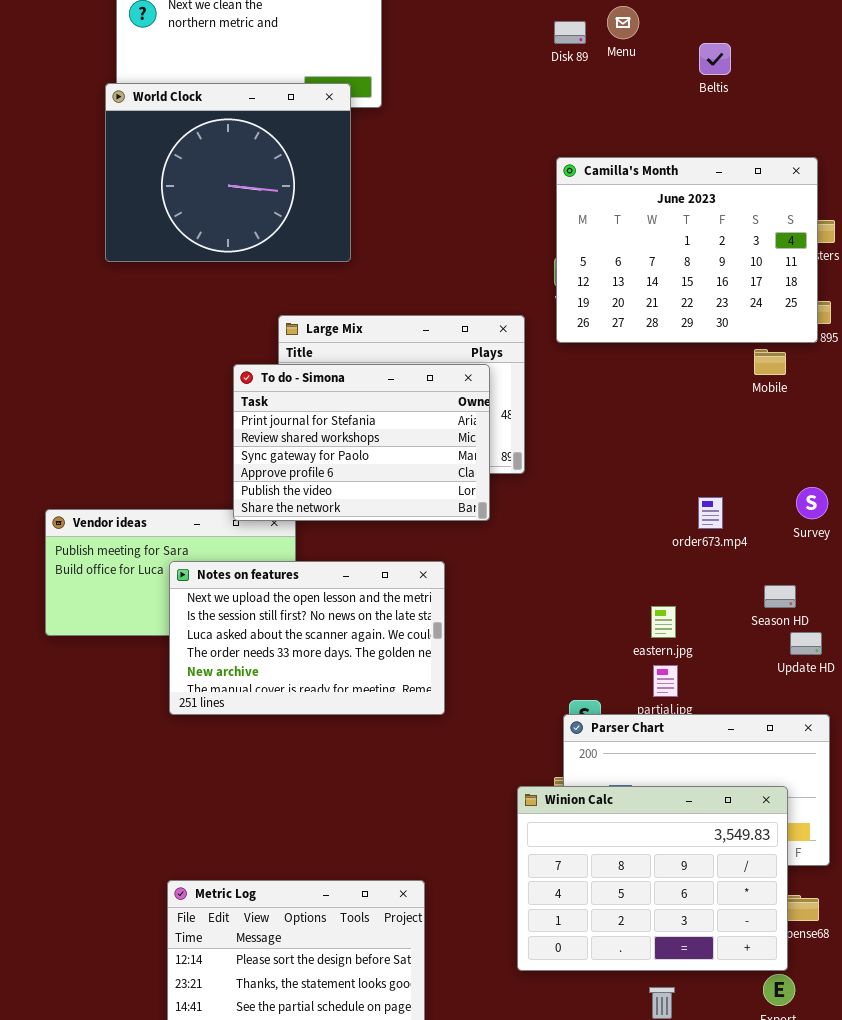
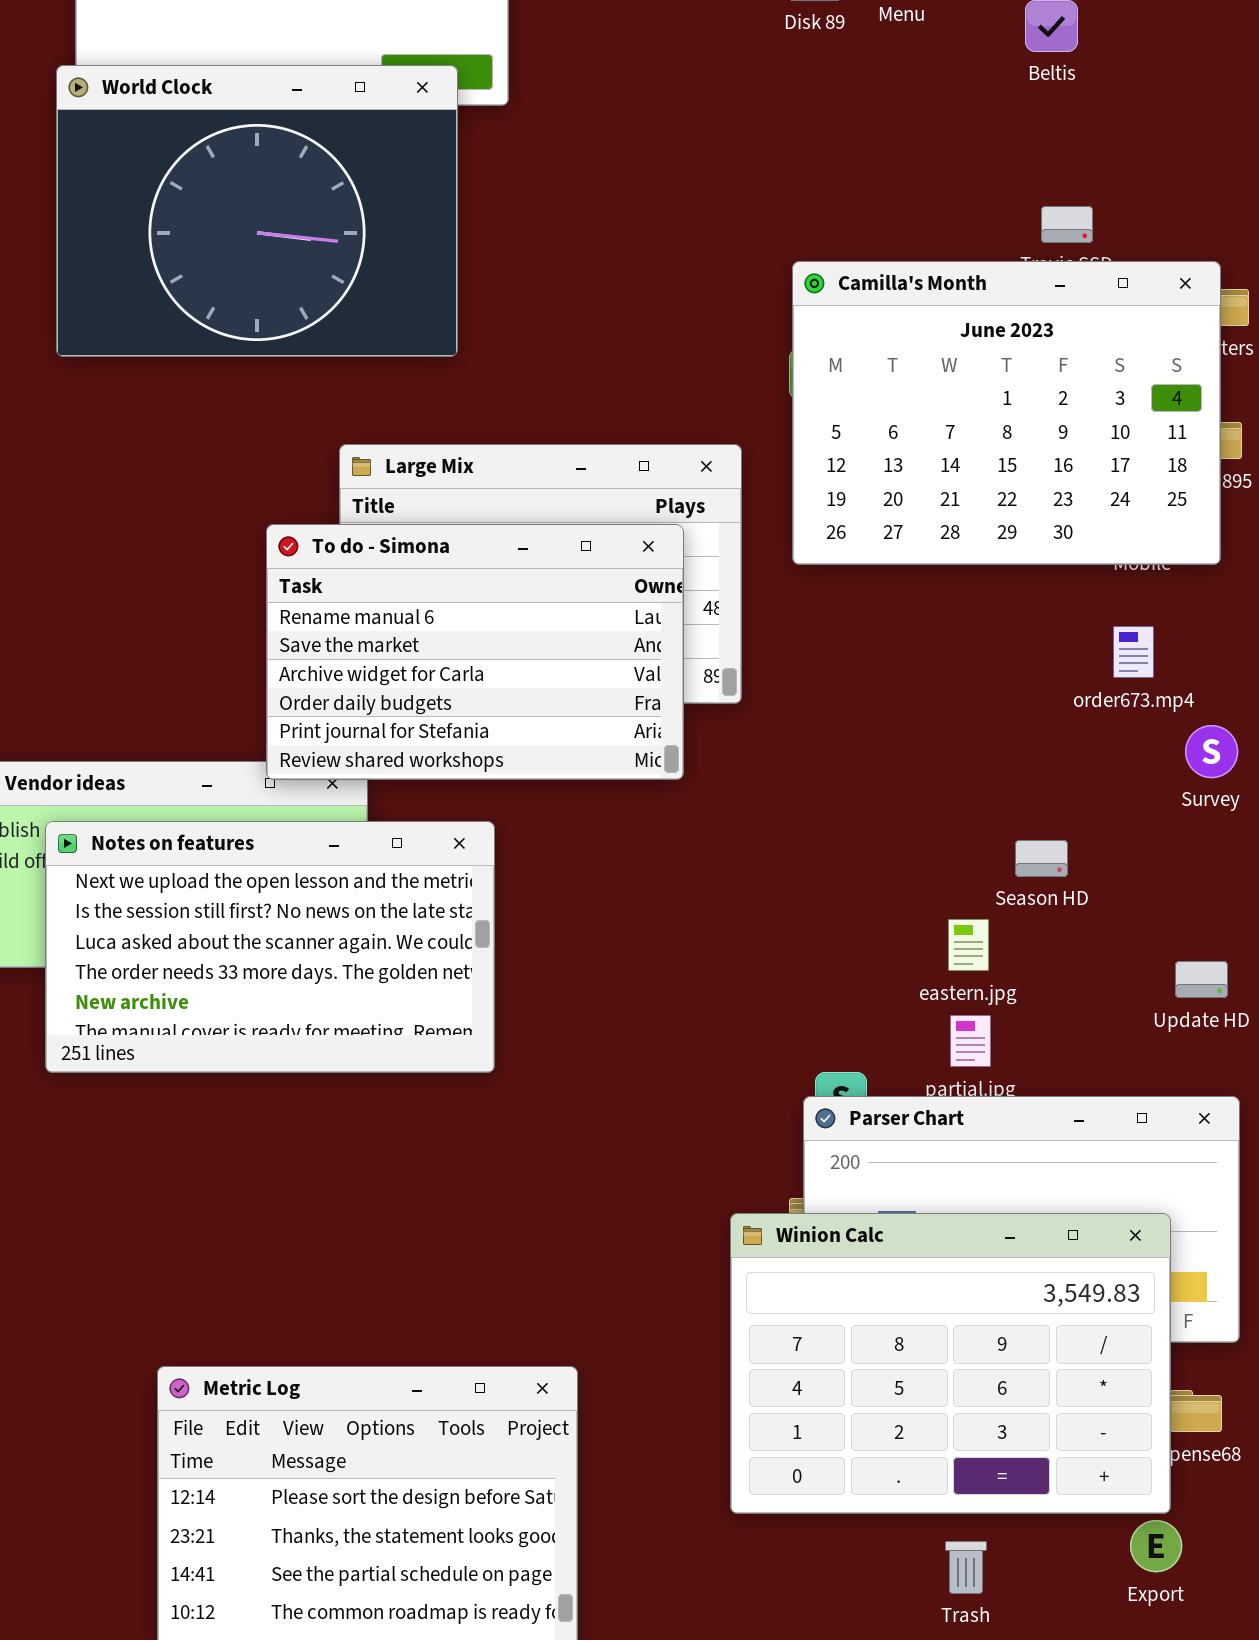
Camilla's Month: [556,157,818,343] -> [792,261,1221,565], moved
To do - Simona: [233,364,490,521] -> [266,524,684,780], scrolled up 4 rows
order673.mp4: [698,497,723,529] -> [1113,626,1154,678], moved
Notes on features: [169,561,445,715] -> [45,821,495,1073], moved
Season HD: [764,585,796,608] -> [1015,840,1068,877], moved

